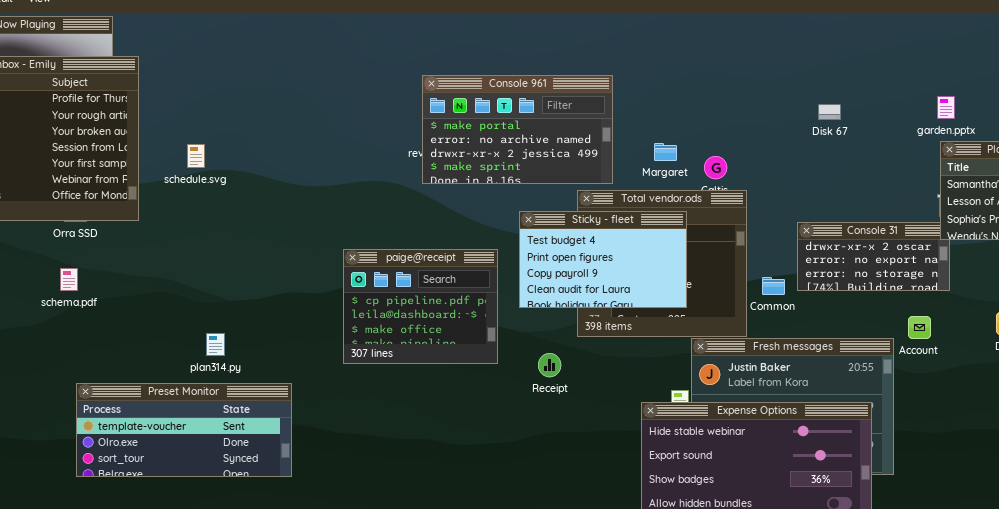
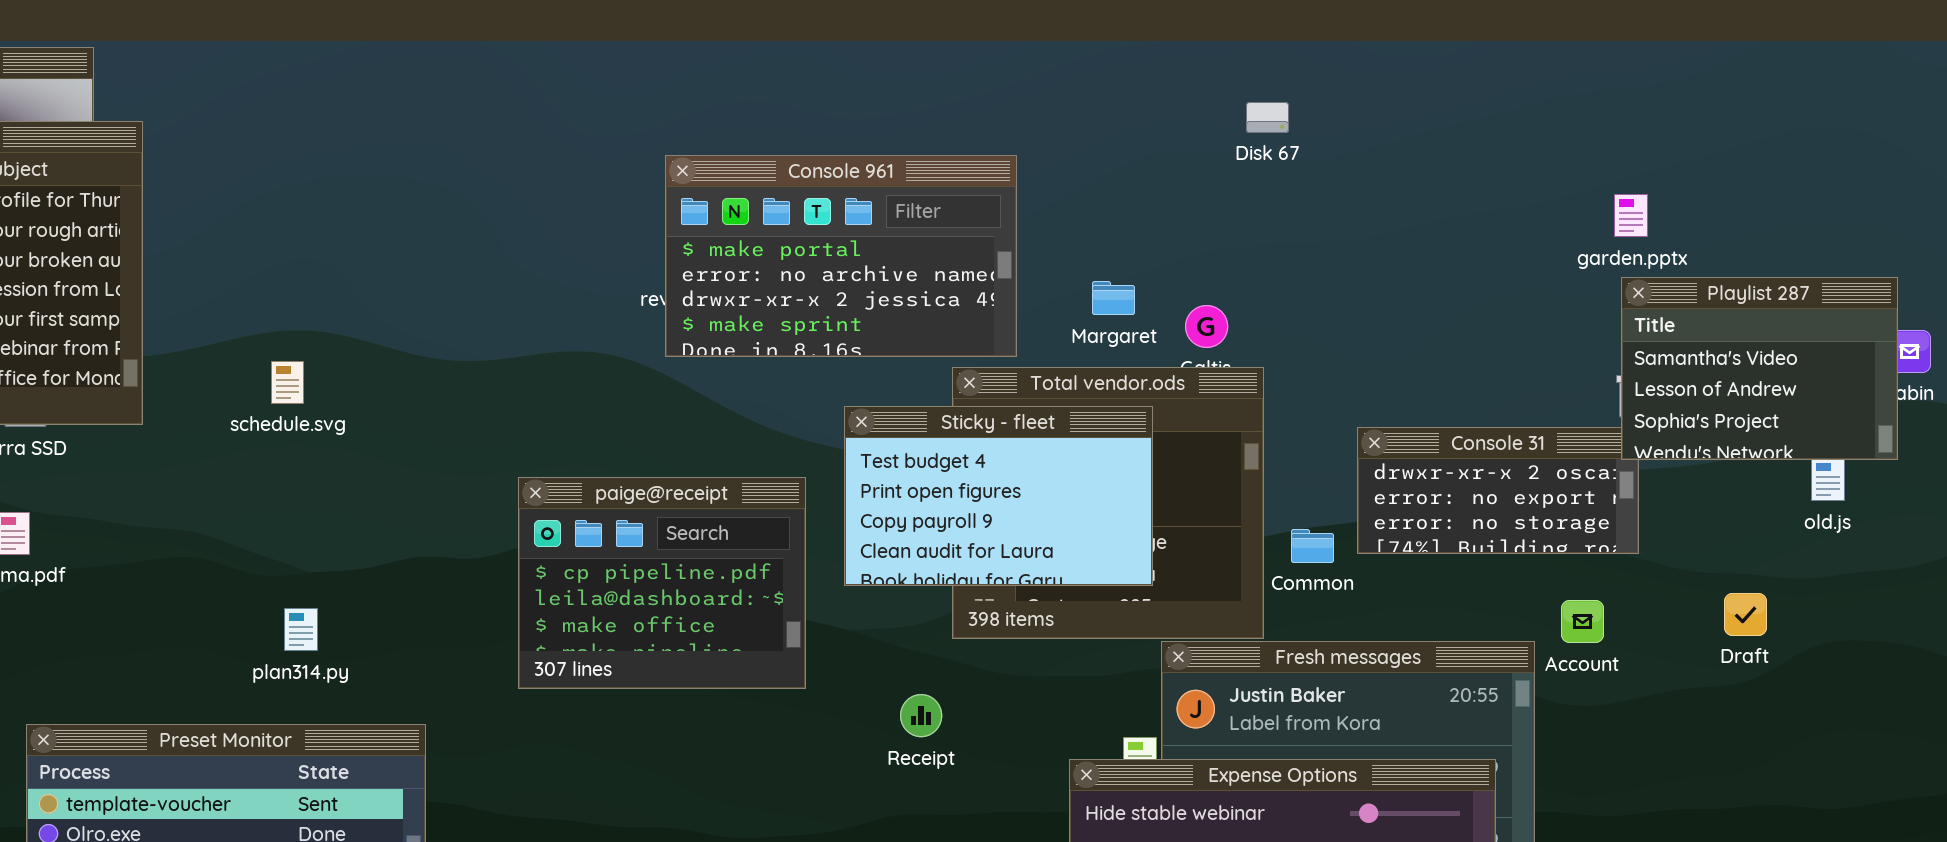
Disk 67: [818,104,841,120] -> [1246,102,1289,133], moved
schedule.svg: [187,144,205,168] -> [271,361,304,404], moved
plan314.py: [206,333,225,356] -> [284,608,318,651], moved
Receipt: [538,353,561,377] -> [900,694,942,737], moved

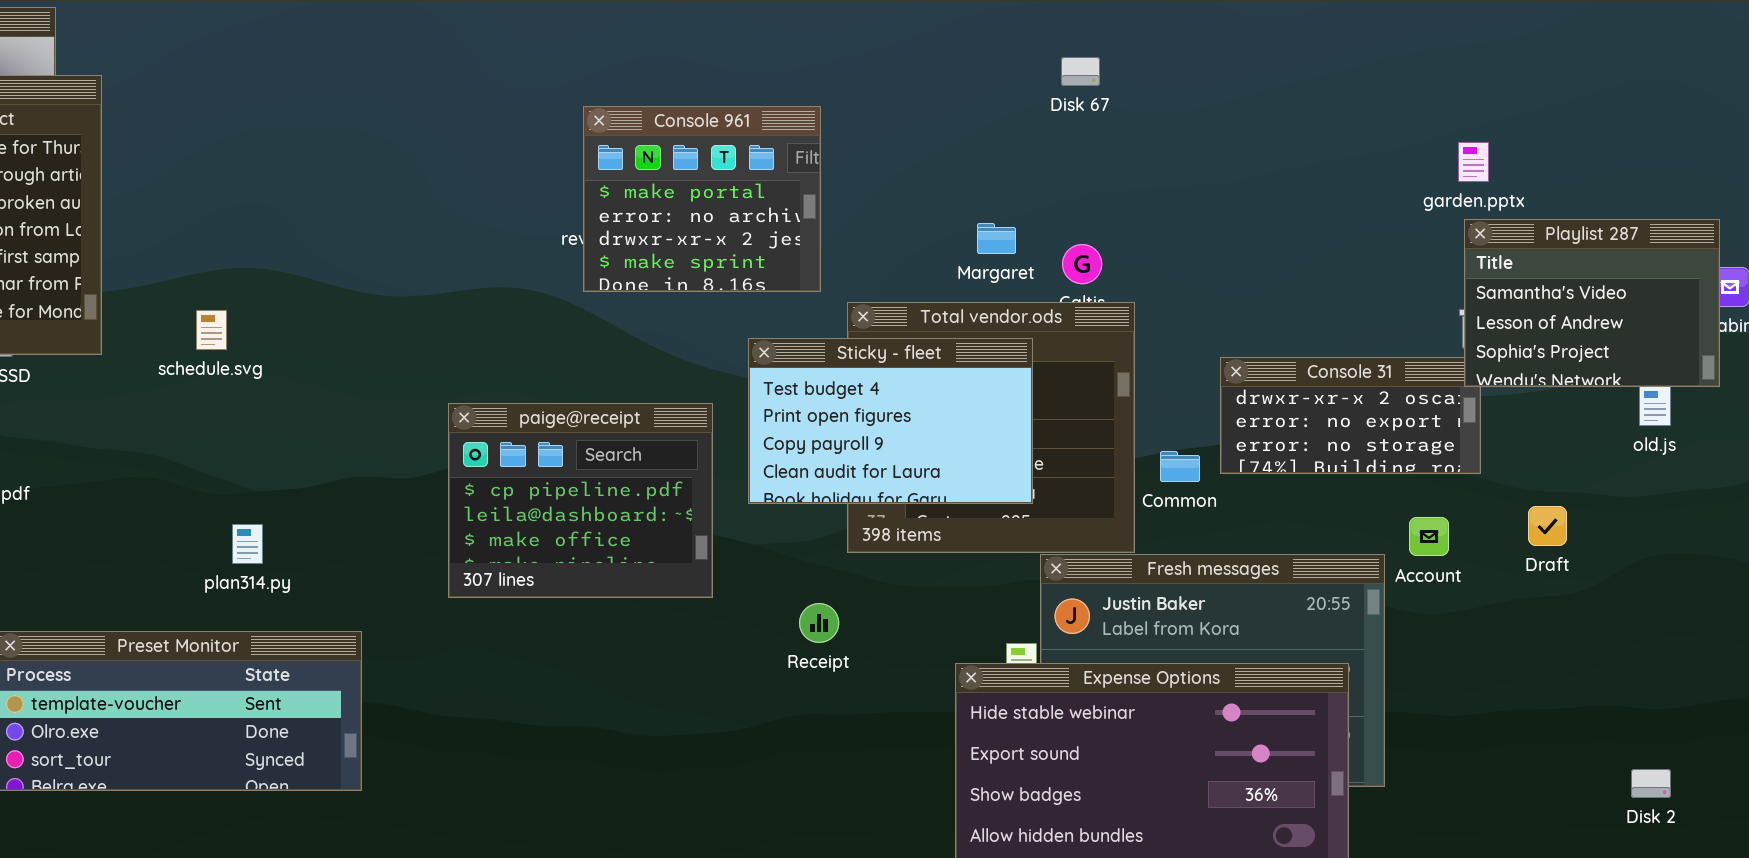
Disk 67: [1246,102,1289,133] -> [1061,57,1100,86], moved
Console 961: [665,155,1017,357] -> [583,106,821,292], resized
schedule.svg: [271,361,304,404] -> [196,310,227,350], moved
Draft: [1724,593,1767,636] -> [1528,506,1567,546], moved

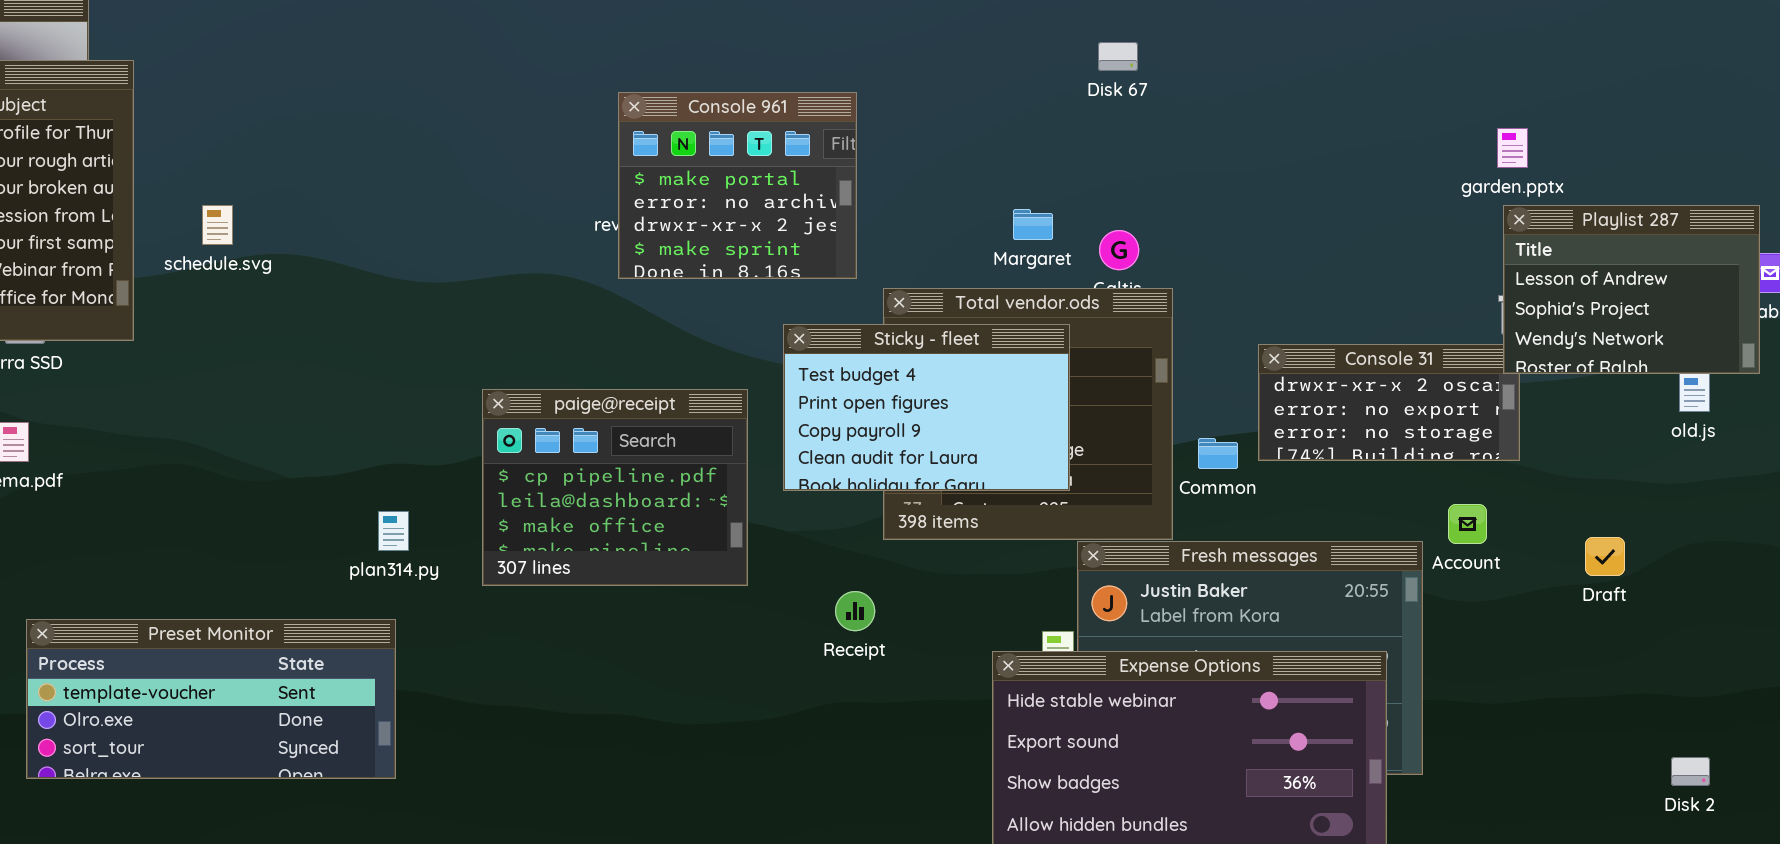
Playlist 287: [1464,219,1720,387] -> [1503,205,1760,374], scrolled down 1 row
schedule.svg: [196,310,227,350] -> [202,205,233,245], moved
Draft: [1528,506,1567,546] -> [1585,537,1625,576], moved
plan314.py: [232,524,263,564] -> [378,511,409,551], moved

